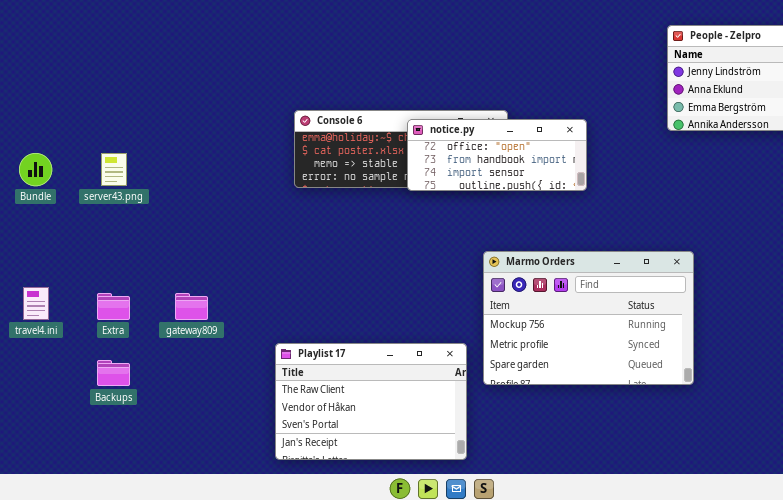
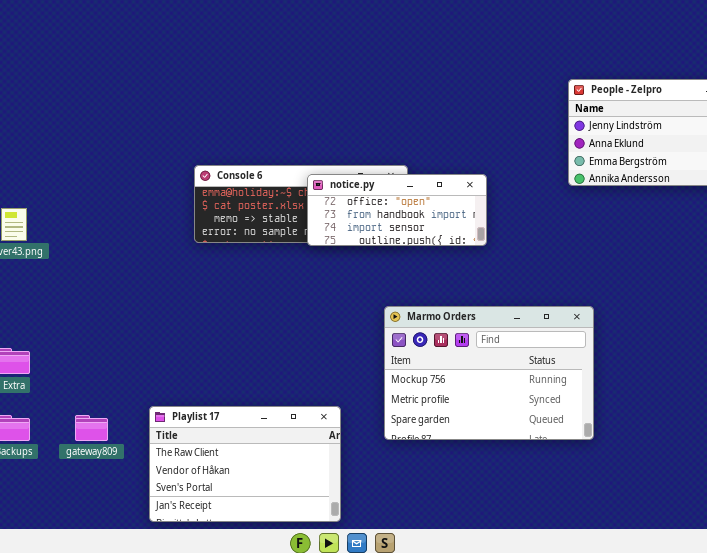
gateway809: [175,293,208,320] -> [75,415,108,441], moved
Playlist 17: [275,343,467,460] -> [149,406,341,522], moved

